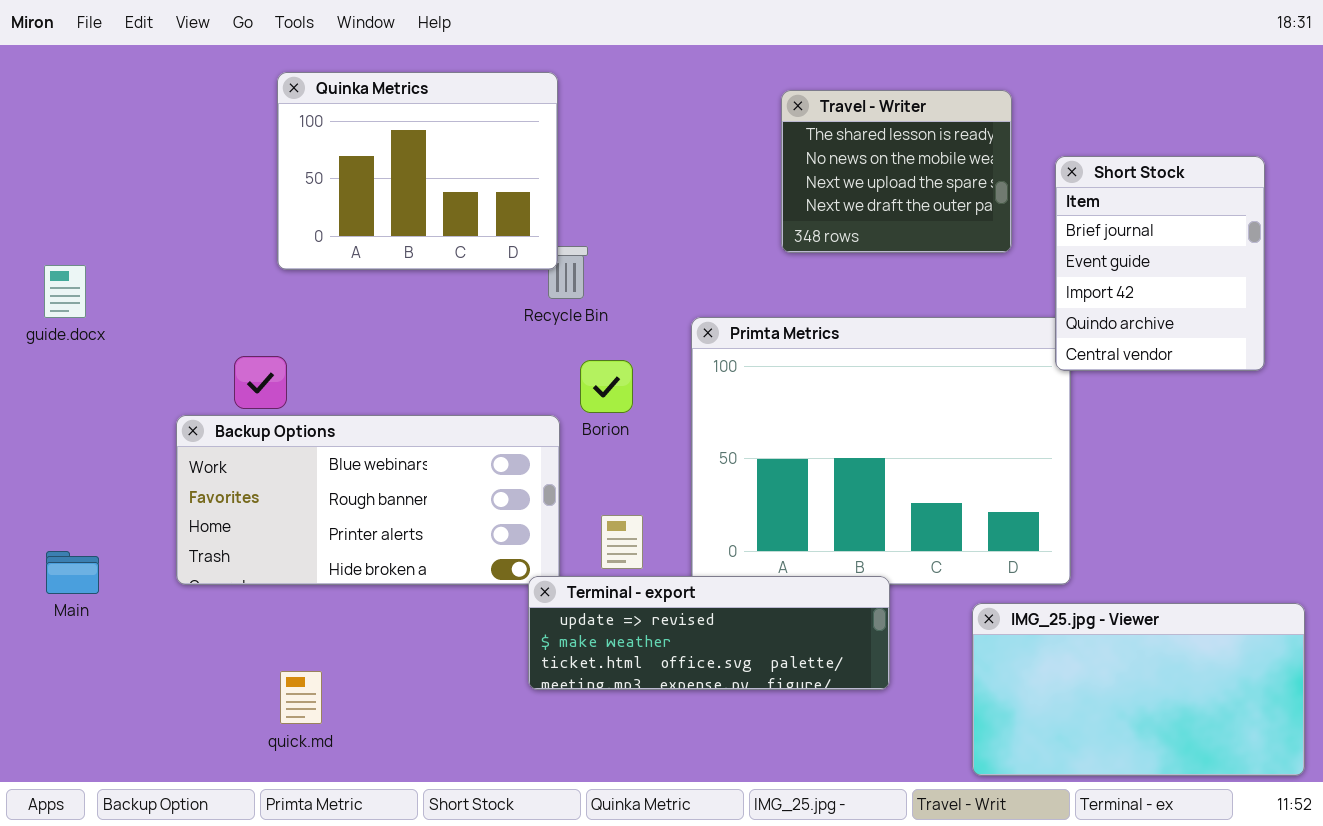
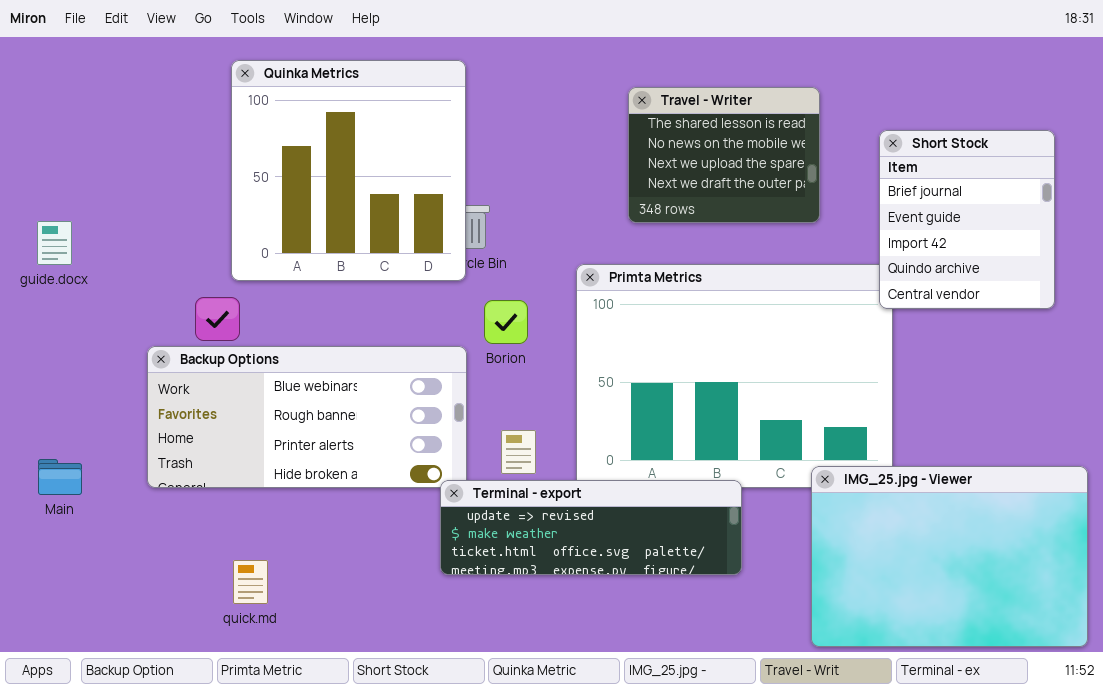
Quinka Metrics: [277,72,558,270] -> [231,60,466,281], resized
Travel - Writer: [781,90,1012,253] -> [628,87,820,223], moved
IMG_25.jpg - Viewer: [972,603,1305,776] -> [811,466,1088,647], resized

